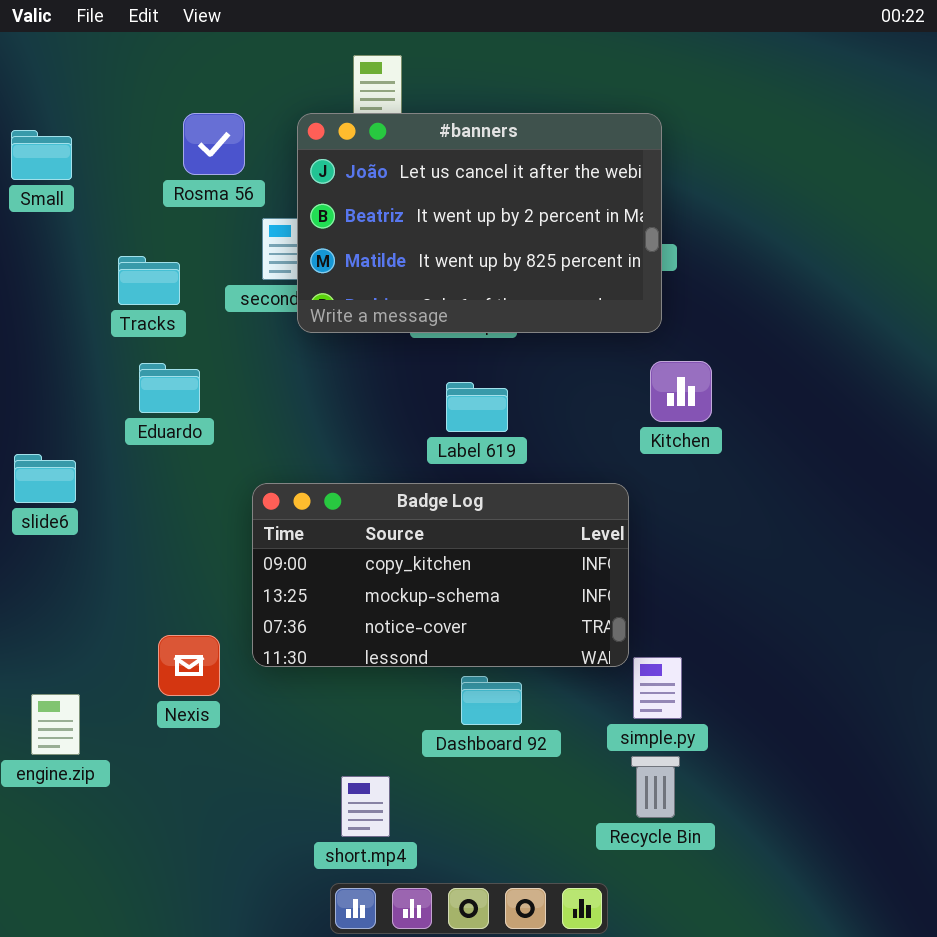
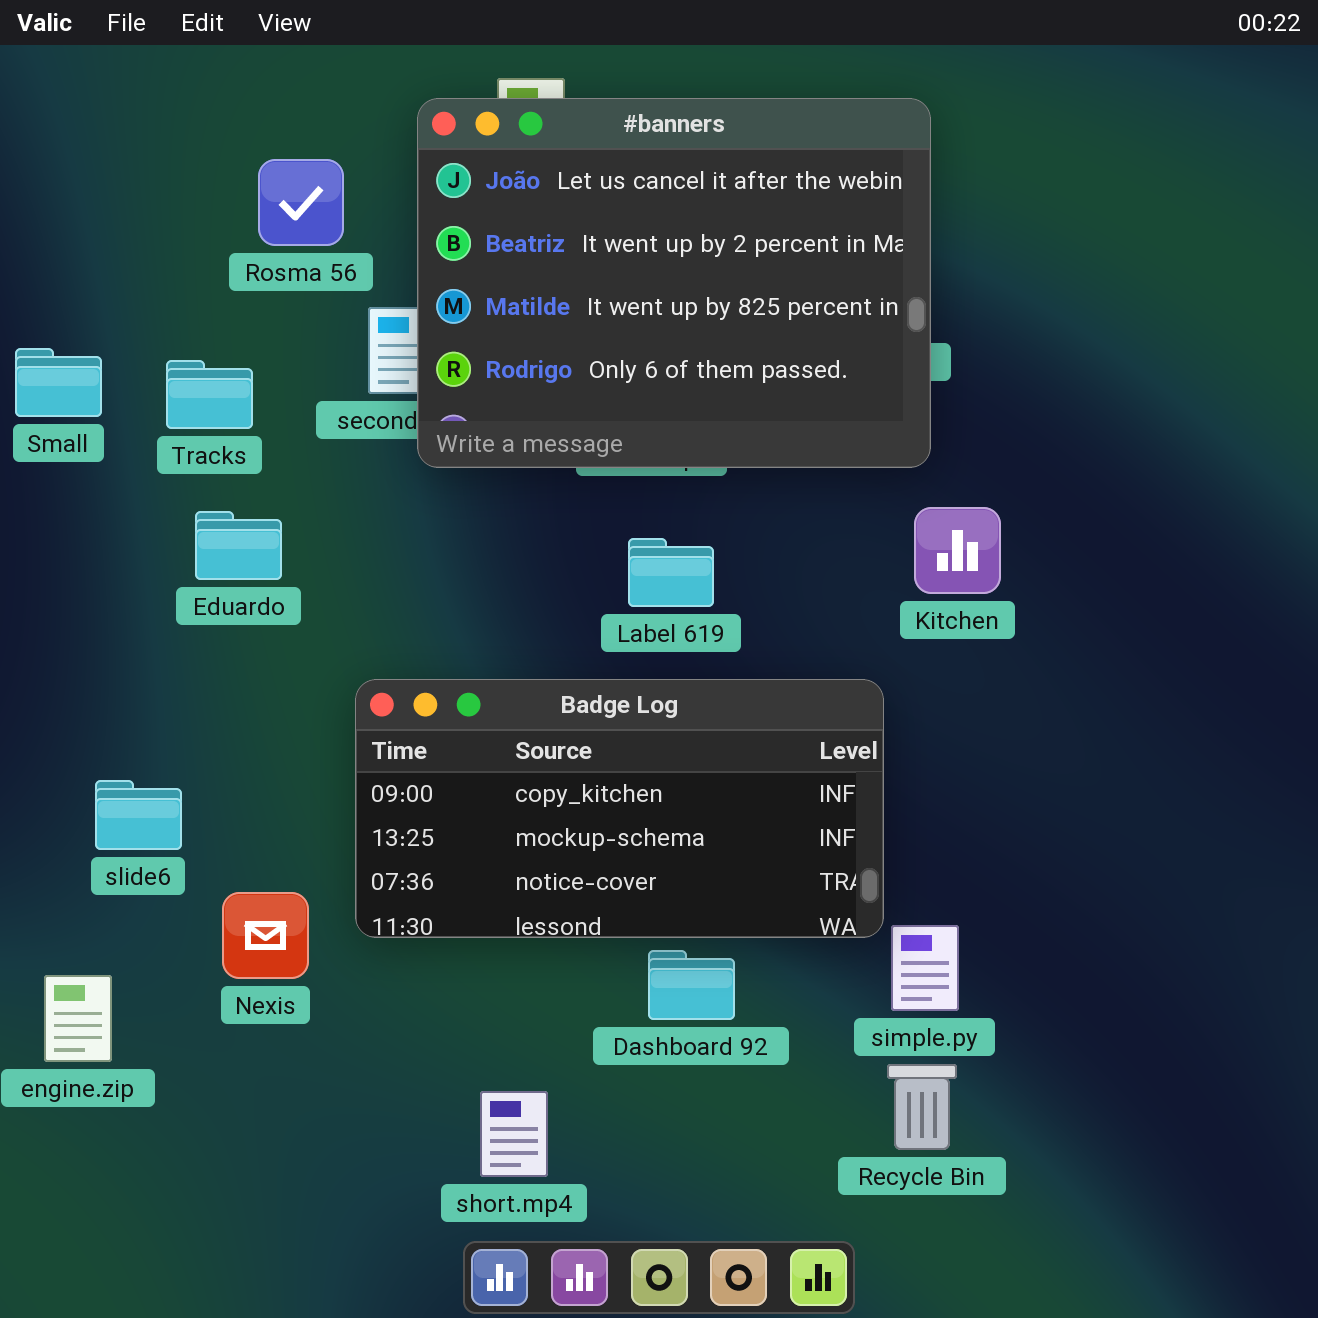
#banners: [297,113,662,333] -> [417,98,931,468], resized
Small: [11,130,72,180] -> [15,348,102,417], moved
slide6: [14,454,76,503] -> [95,780,182,850], moved

